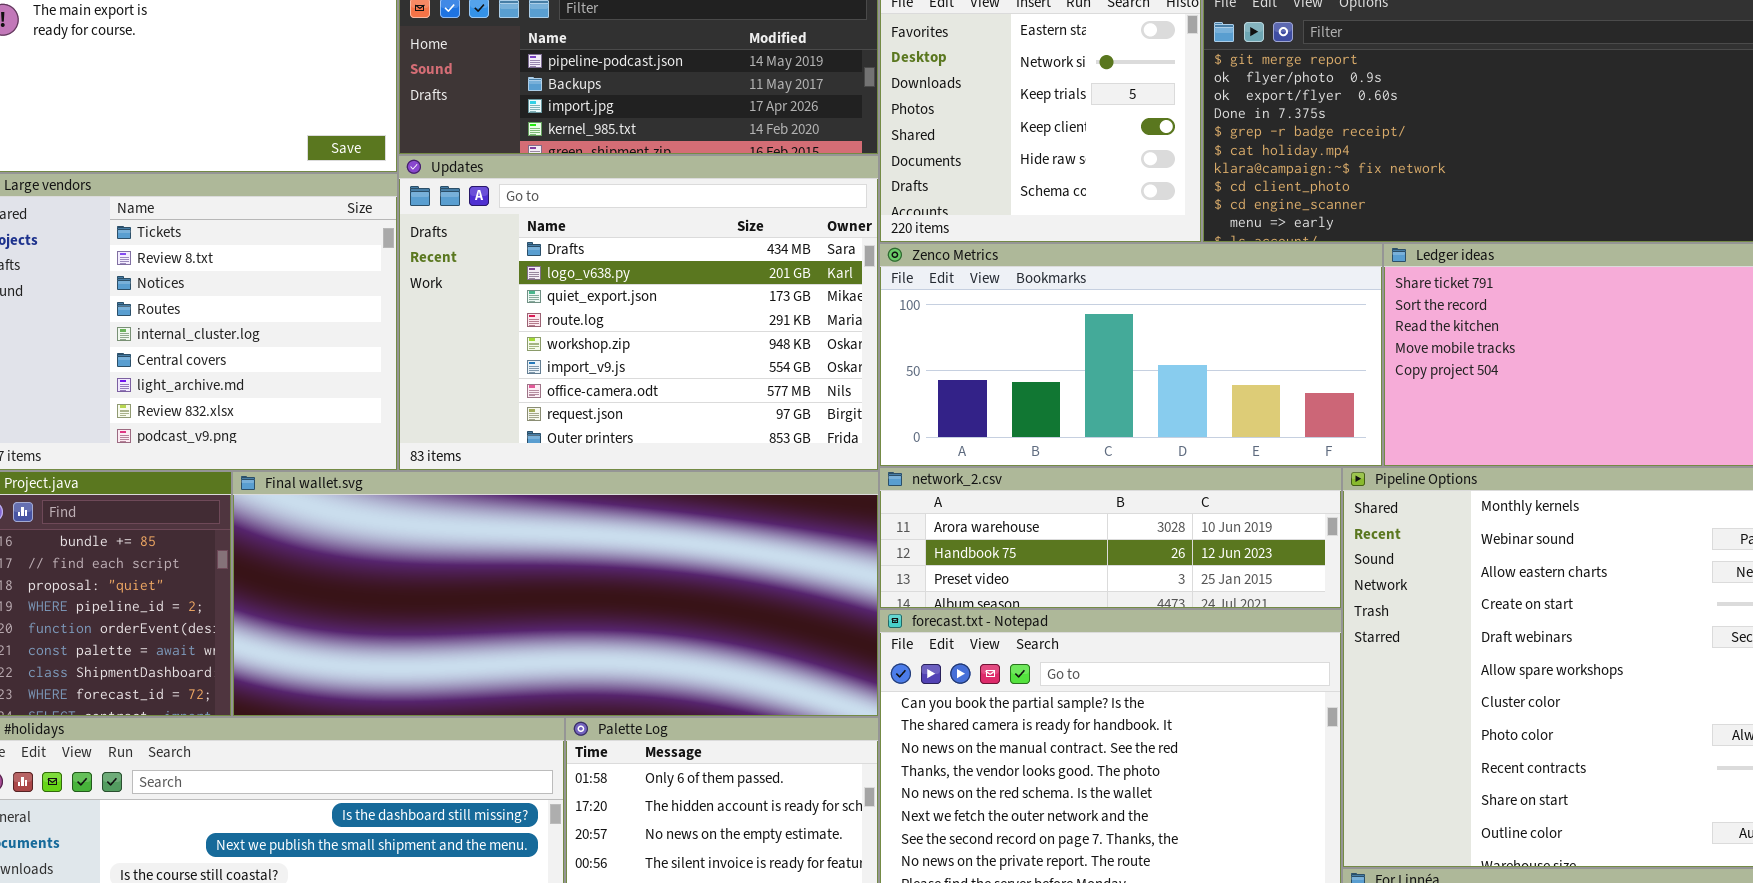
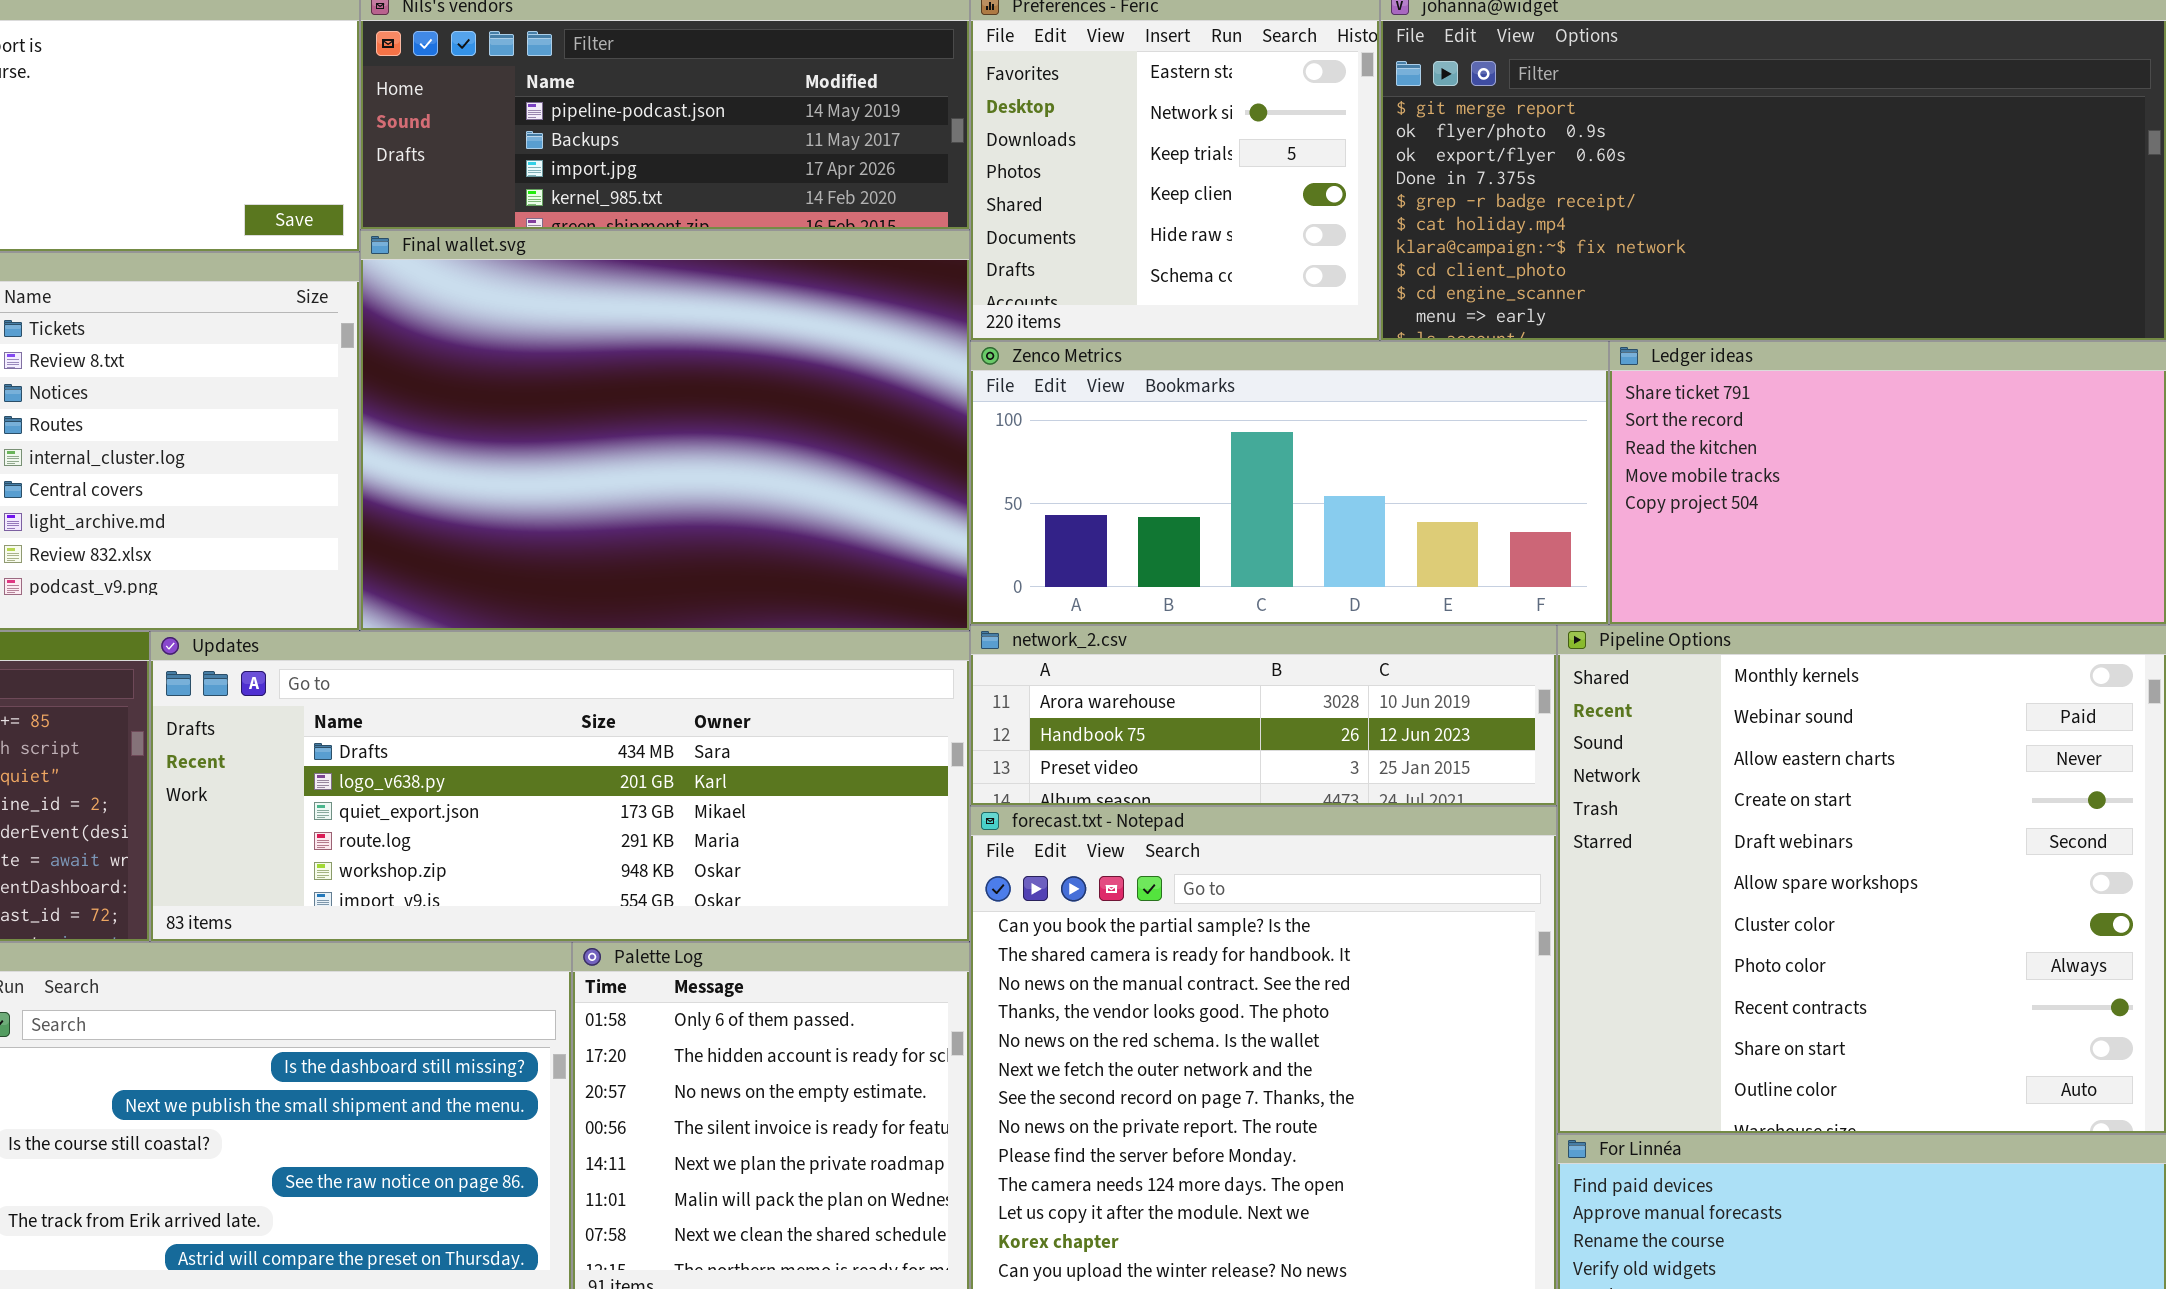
Updates: [398,155,879,471] -> [150,631,970,942], moved, resized
Final wallet.svg: [232,471,879,717] -> [360,230,970,631], moved, resized

